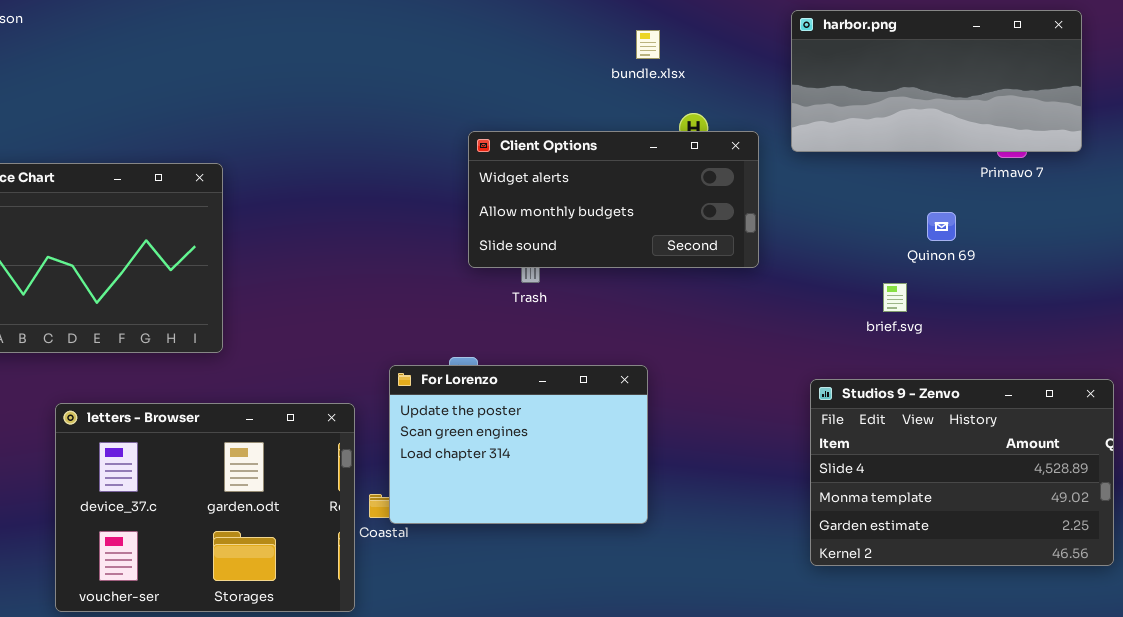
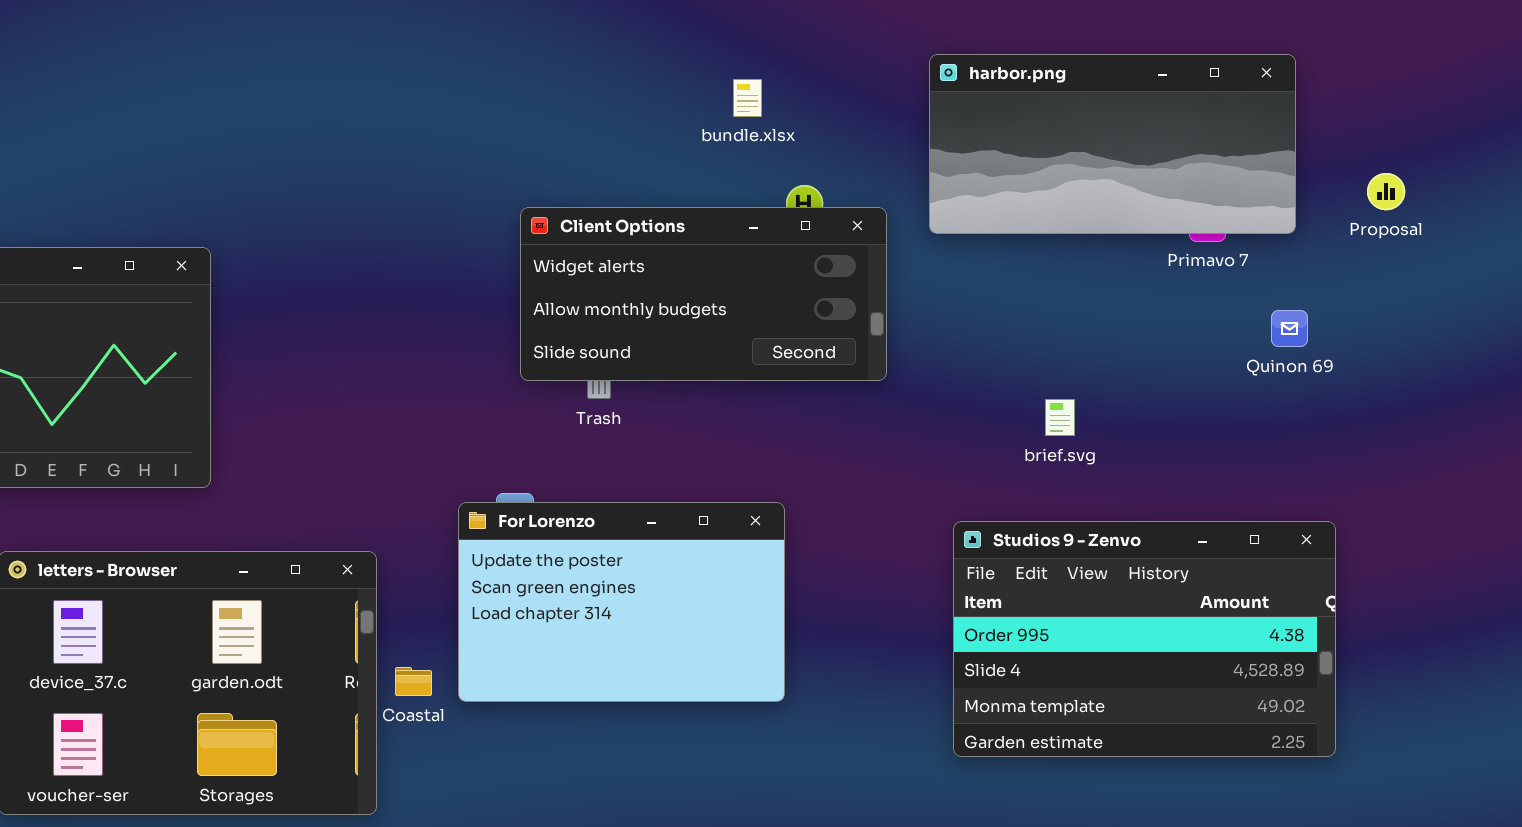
Quinon 69: [927,212,956,241] -> [1271,310,1308,347], moved
For Lorenzo: [389,365,648,524] -> [458,502,785,702], moved
Studios 9 - Zenvo: [810,379,1114,566] -> [953,521,1336,757], scrolled up 1 row

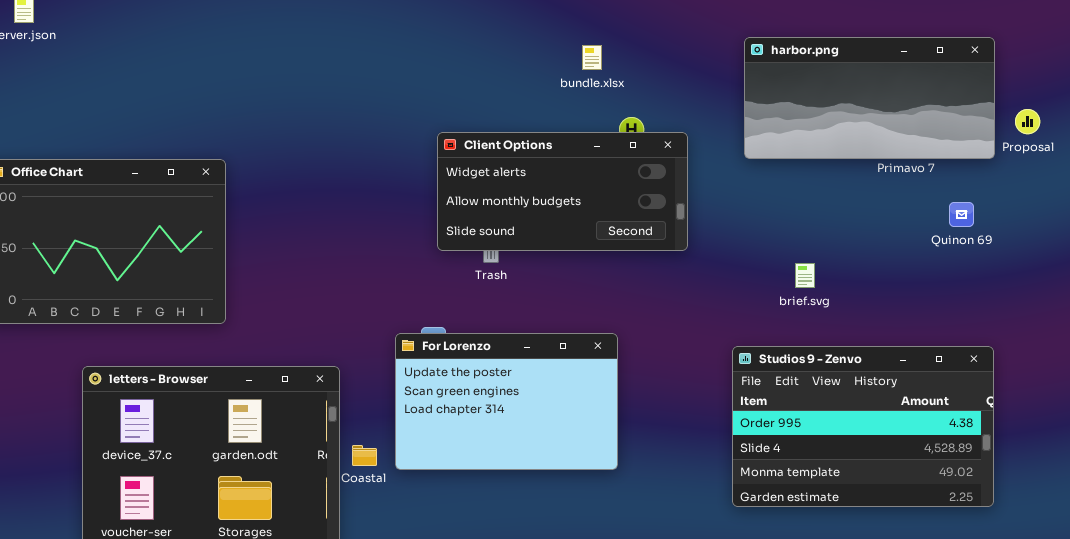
harbor.png: [929,54,1296,234] -> [744,37,995,159], moved

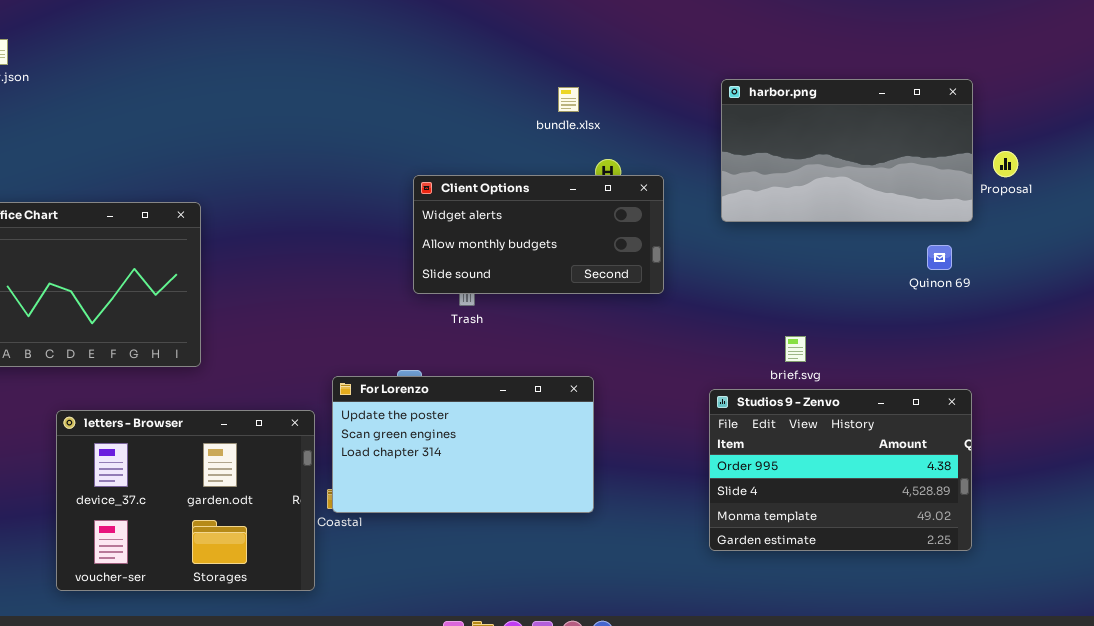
harbor.png: [744,37,995,159] -> [721,79,973,222], resized
brief.svg: [795,263,815,288] -> [785,336,806,362], moved
For Lorenzo: [395,333,618,470] -> [332,376,594,513], resized

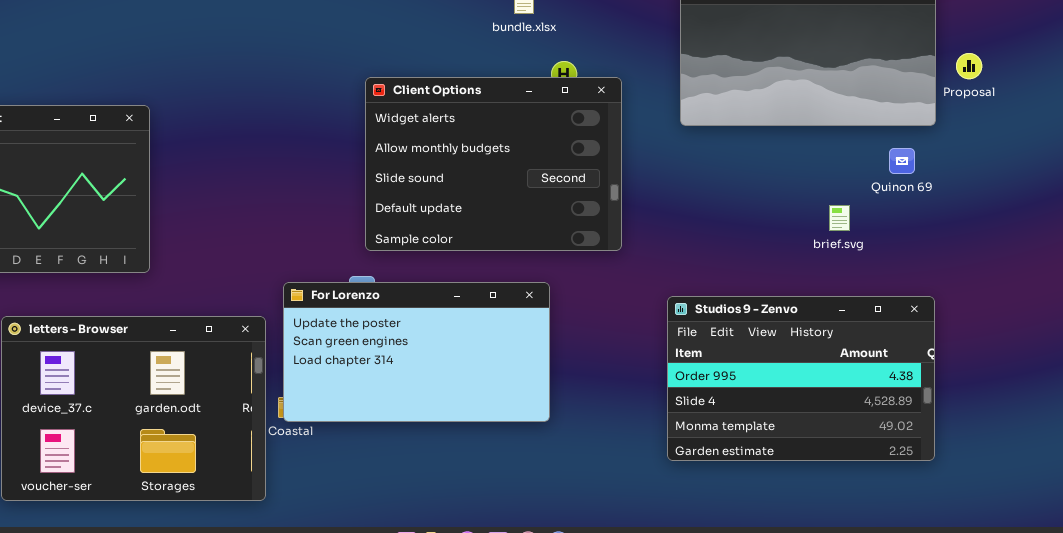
Client Options: [413,175,664,294] -> [365,77,622,251], resized
brief.svg: [785,336,806,362] -> [829,205,850,231], moved

